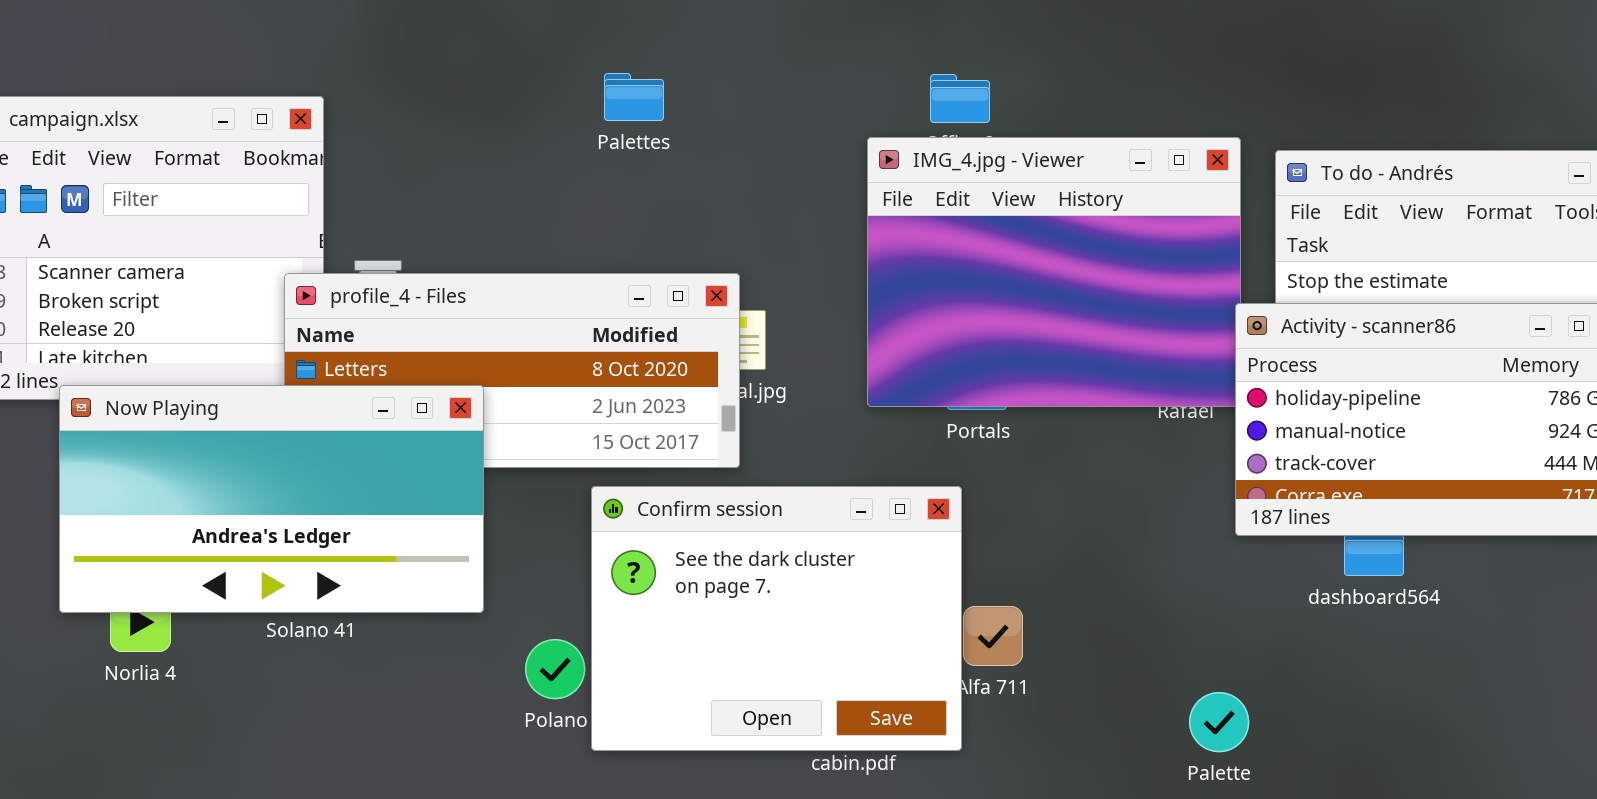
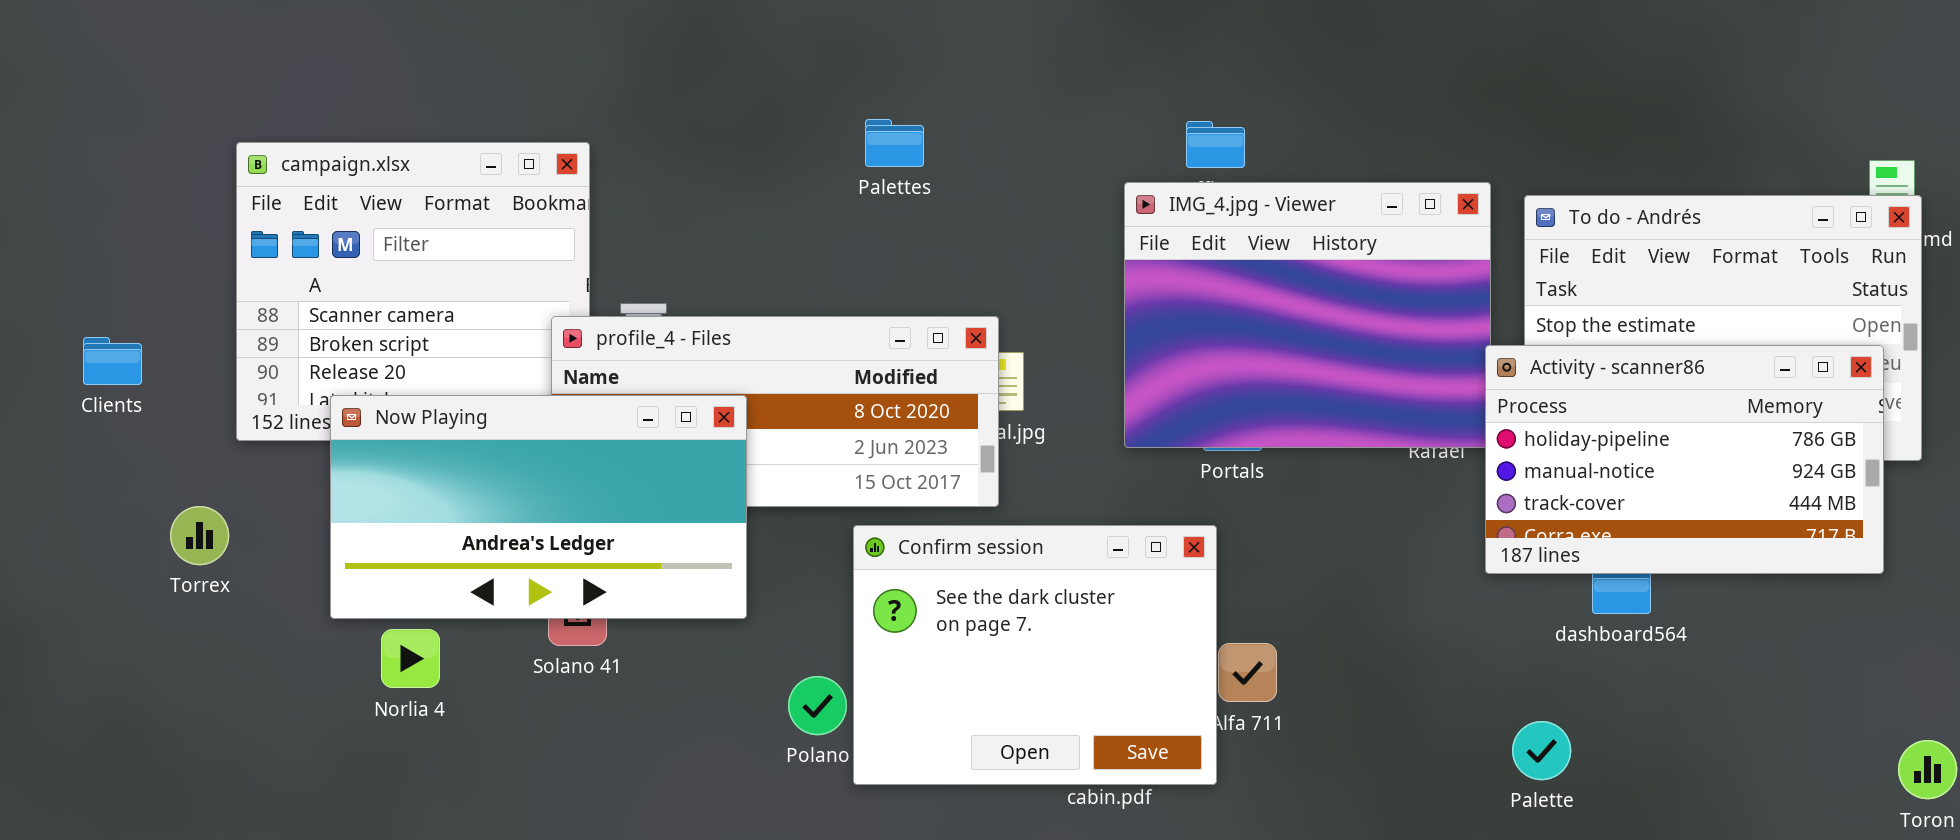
Now Playing: [59,385,484,613] -> [330,395,747,619], moved
Palette: [1189,692,1249,752] -> [1512,721,1571,780], moved

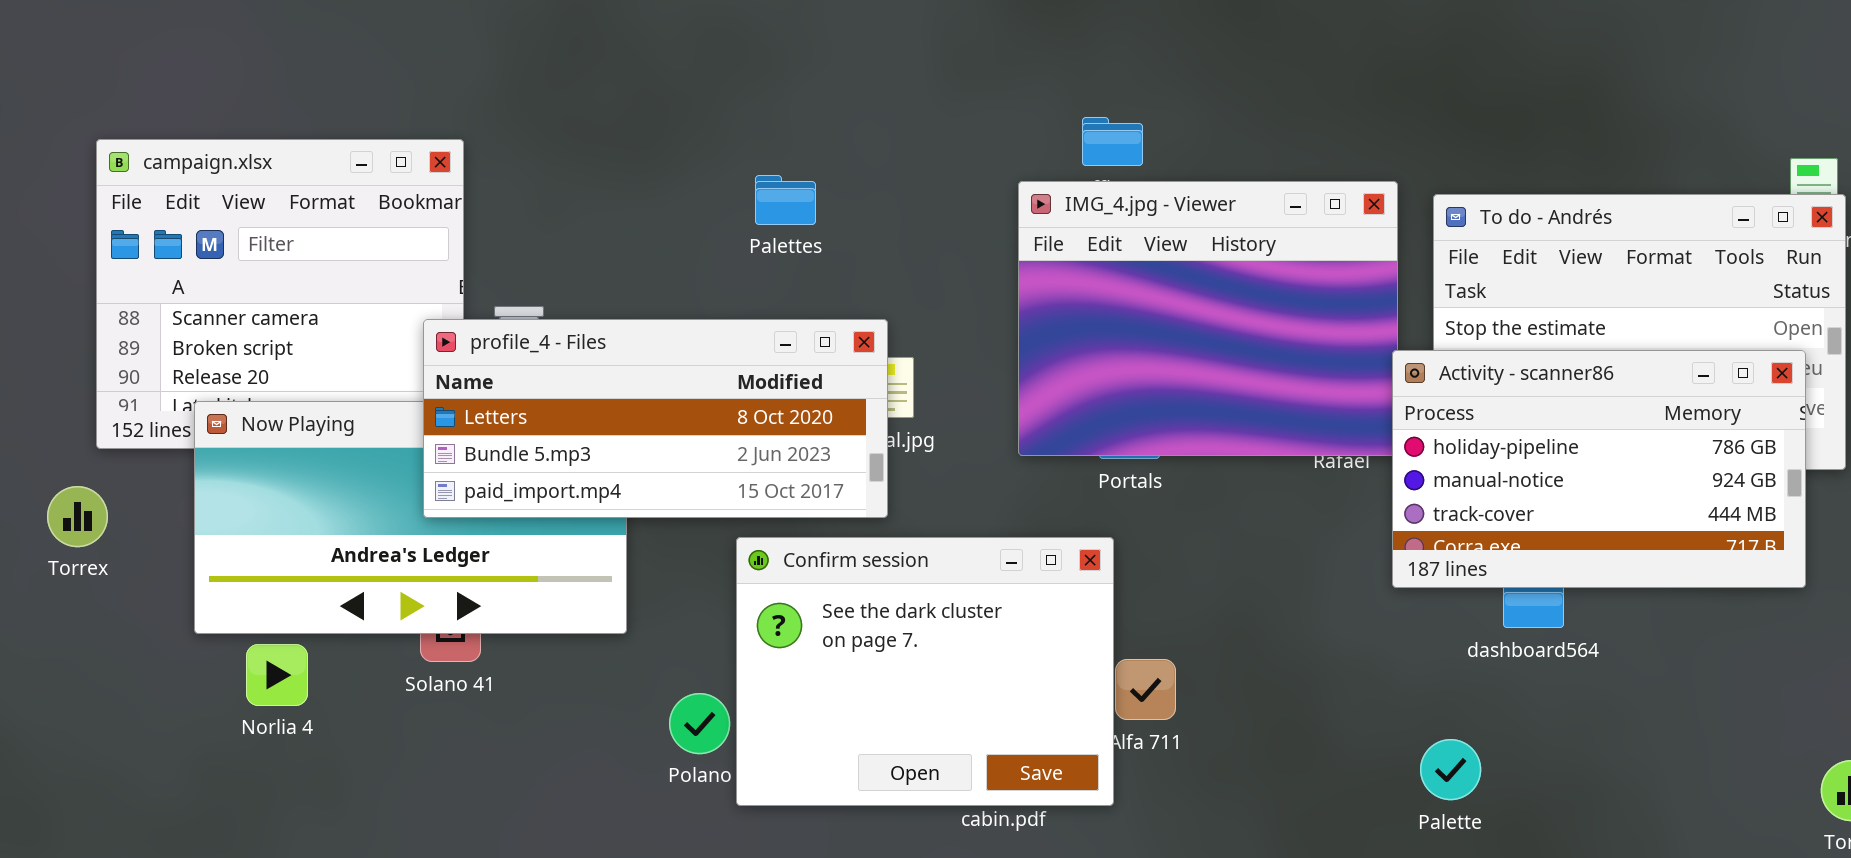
Palettes: [865,119,924,167] -> [755,175,816,225], moved
profile_4 - Files: [551,316,999,507] -> [423,319,888,518], raised
Torrex: [170,506,229,565] -> [47,486,108,547], moved

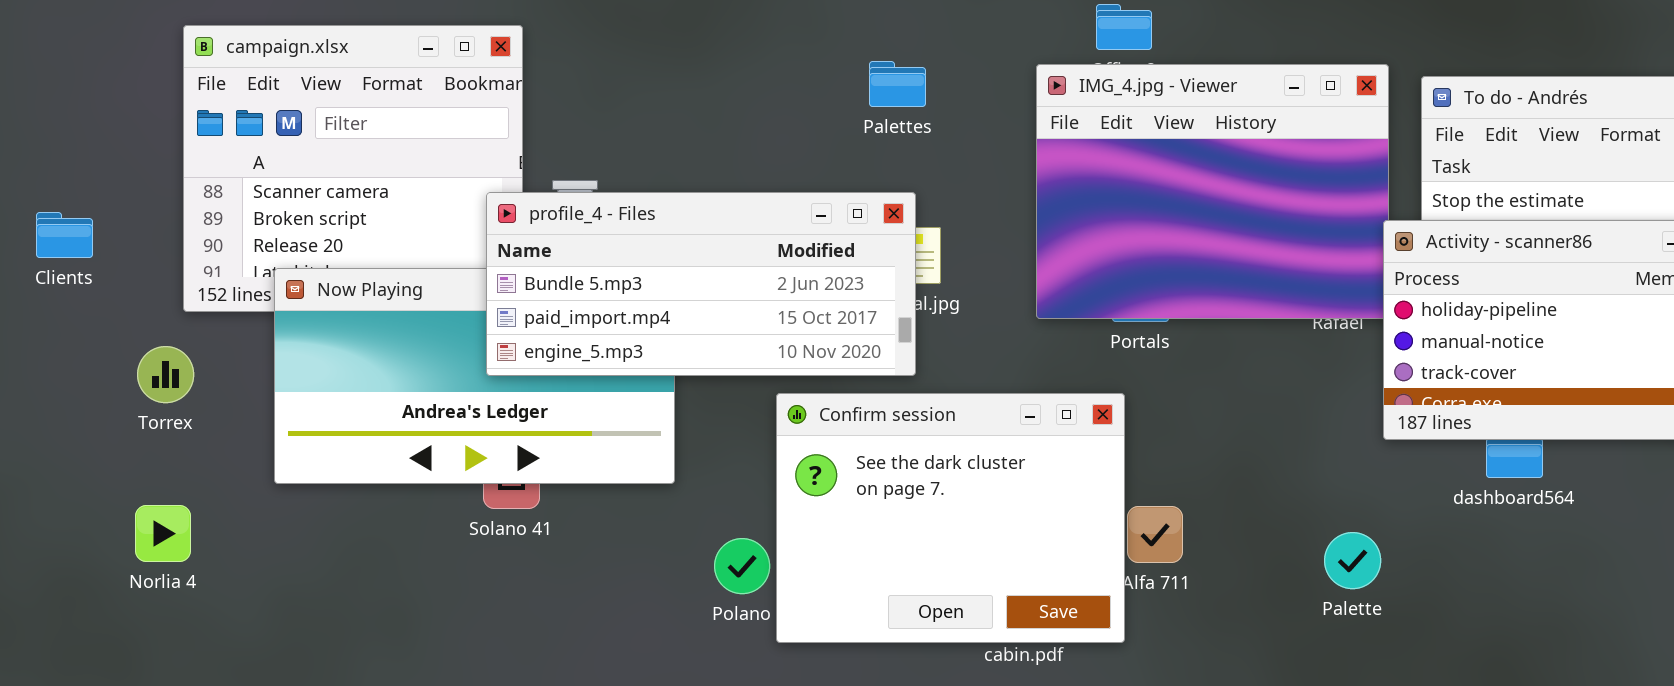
Palettes: [755,175,816,225] -> [869,61,926,107], moved
profile_4 - Files: [423,319,888,518] -> [486,192,916,376], scrolled down 1 row
Norlia 4: [246,644,308,706] -> [135,505,191,562], moved
Palette: [1420,739,1481,800] -> [1324,532,1381,589], moved

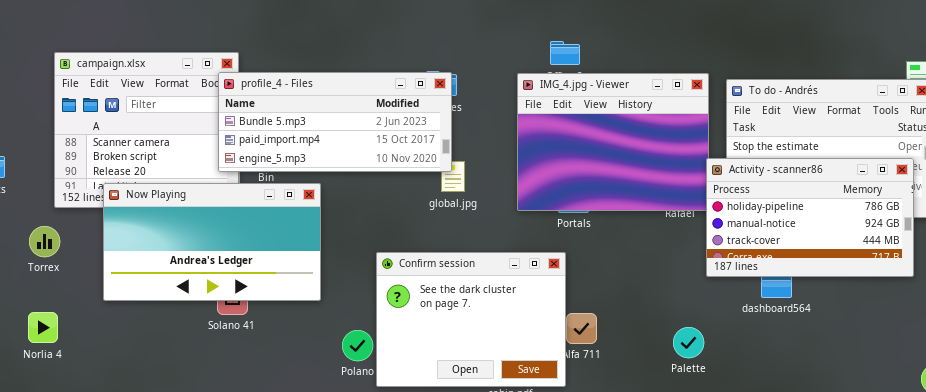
profile_4 - Files: [486,192,916,376] -> [218,72,452,172], moved

